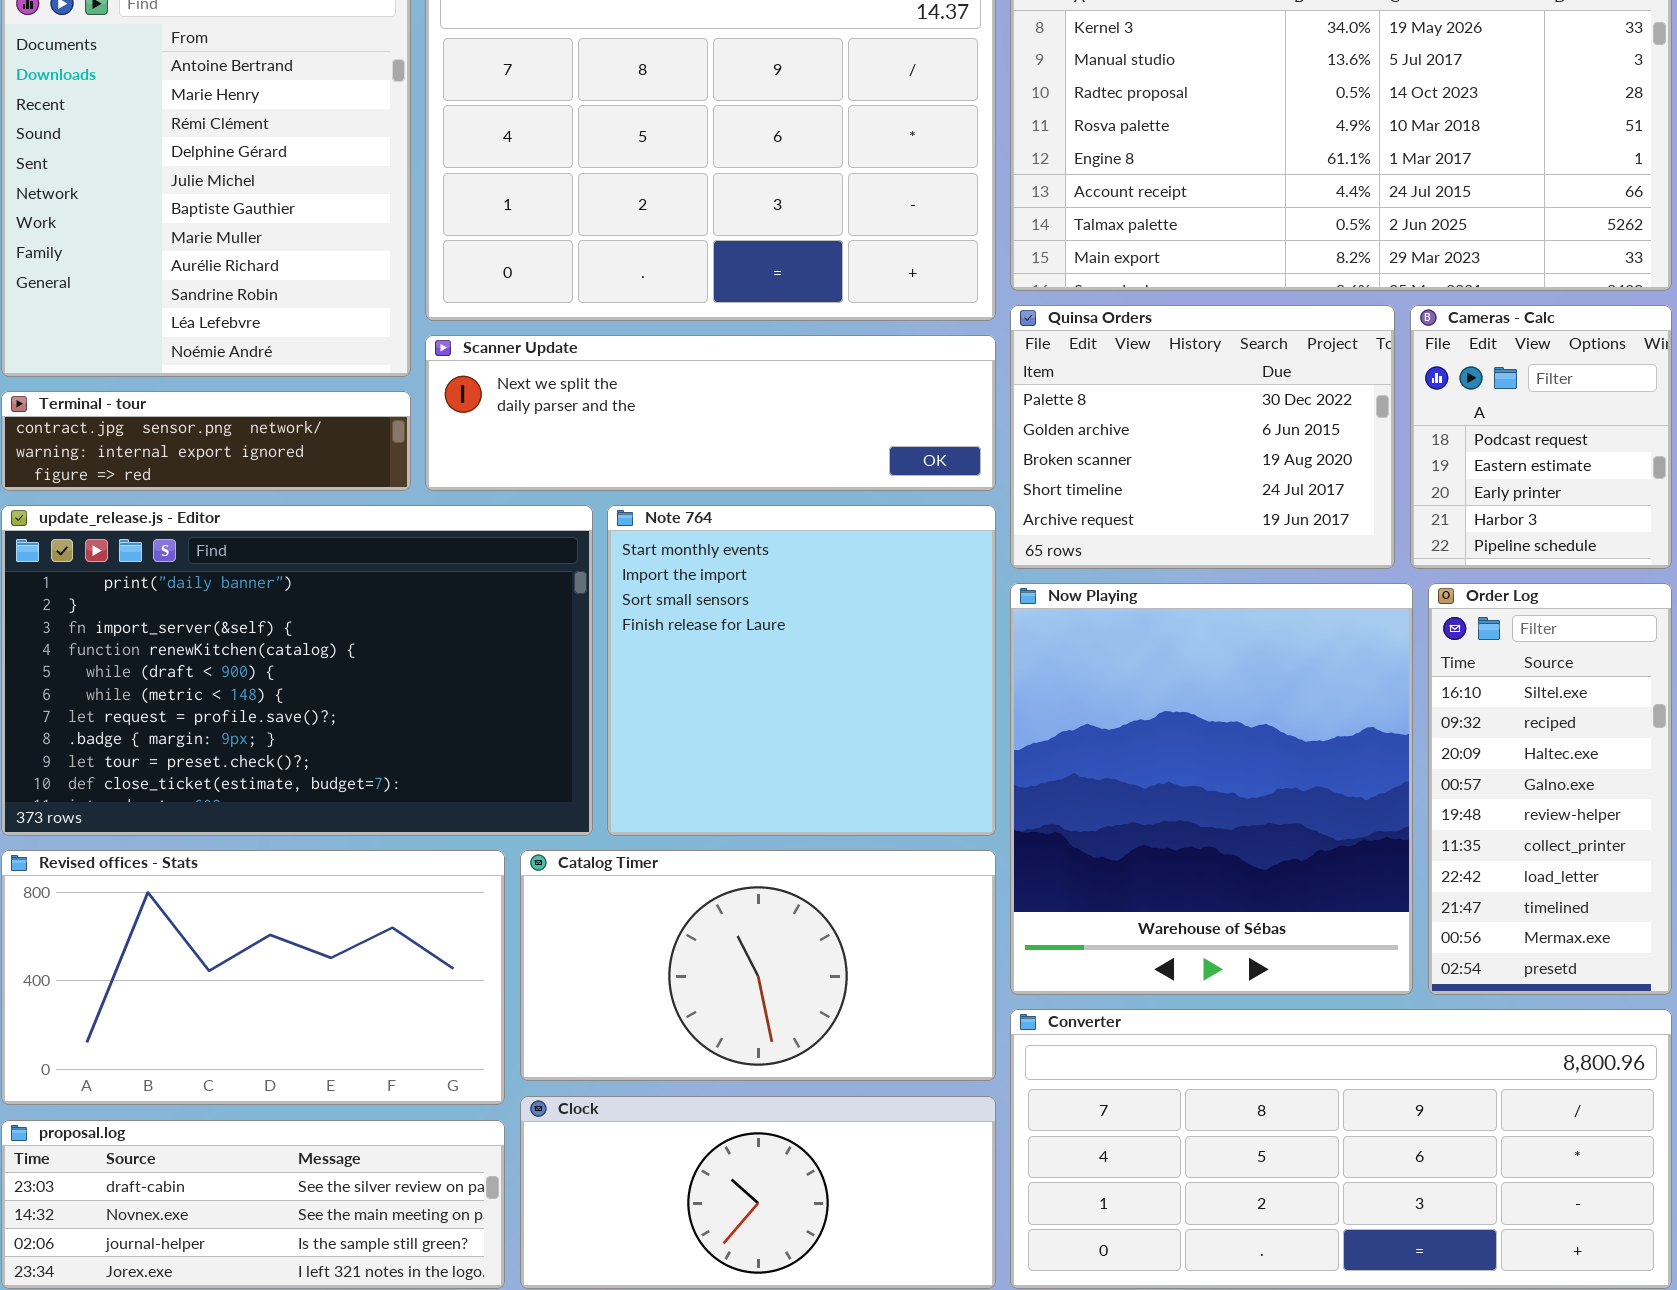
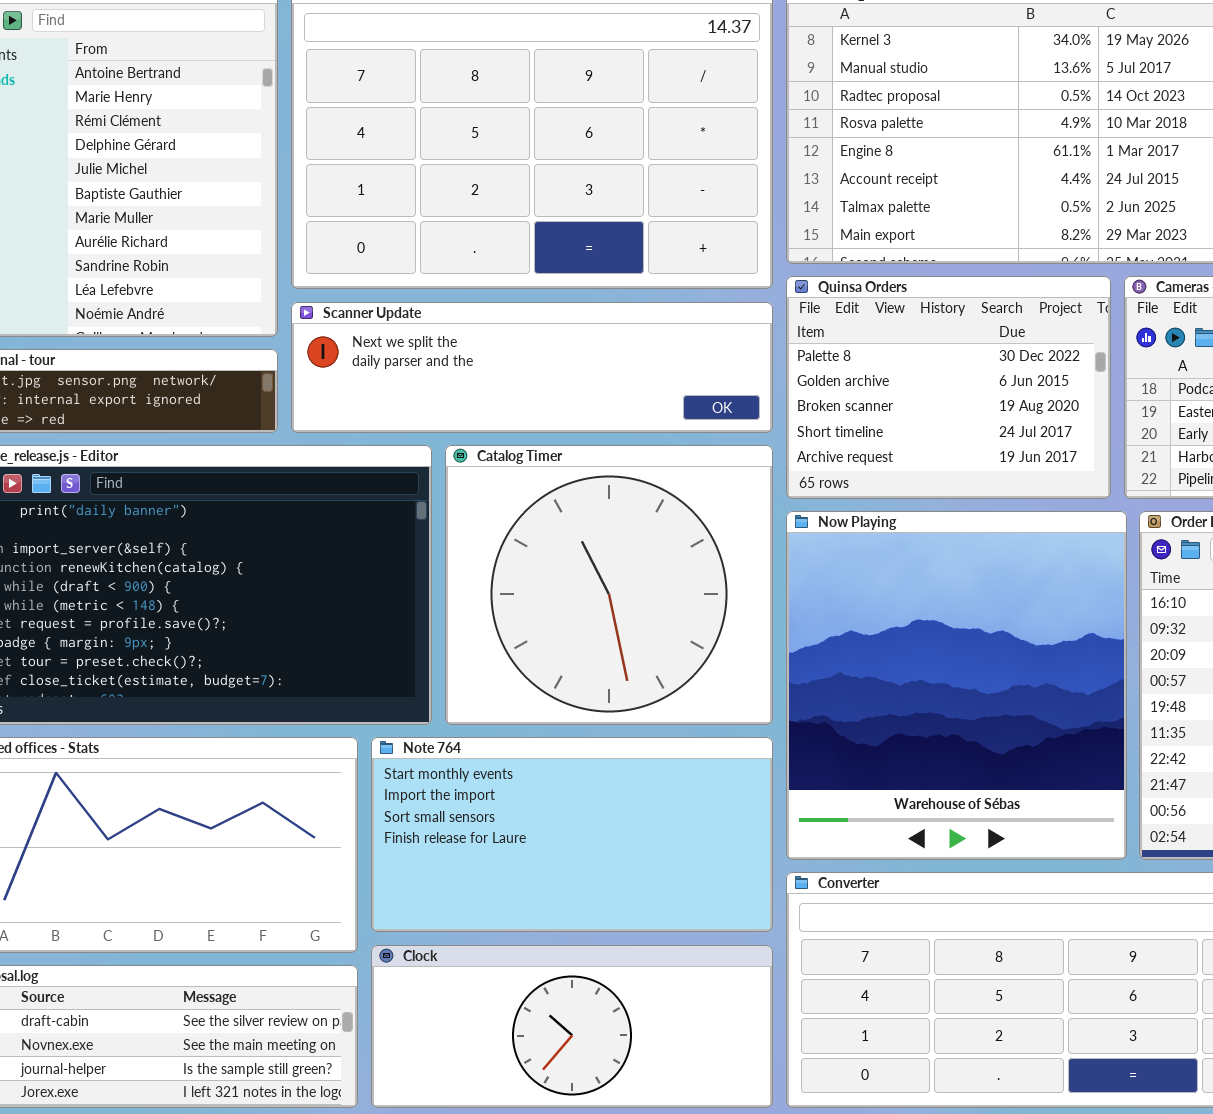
Note 764: [607,505,996,836] -> [371,737,773,932], moved, resized
Catalog Timer: [520,850,996,1081] -> [445,445,773,725], moved, resized

